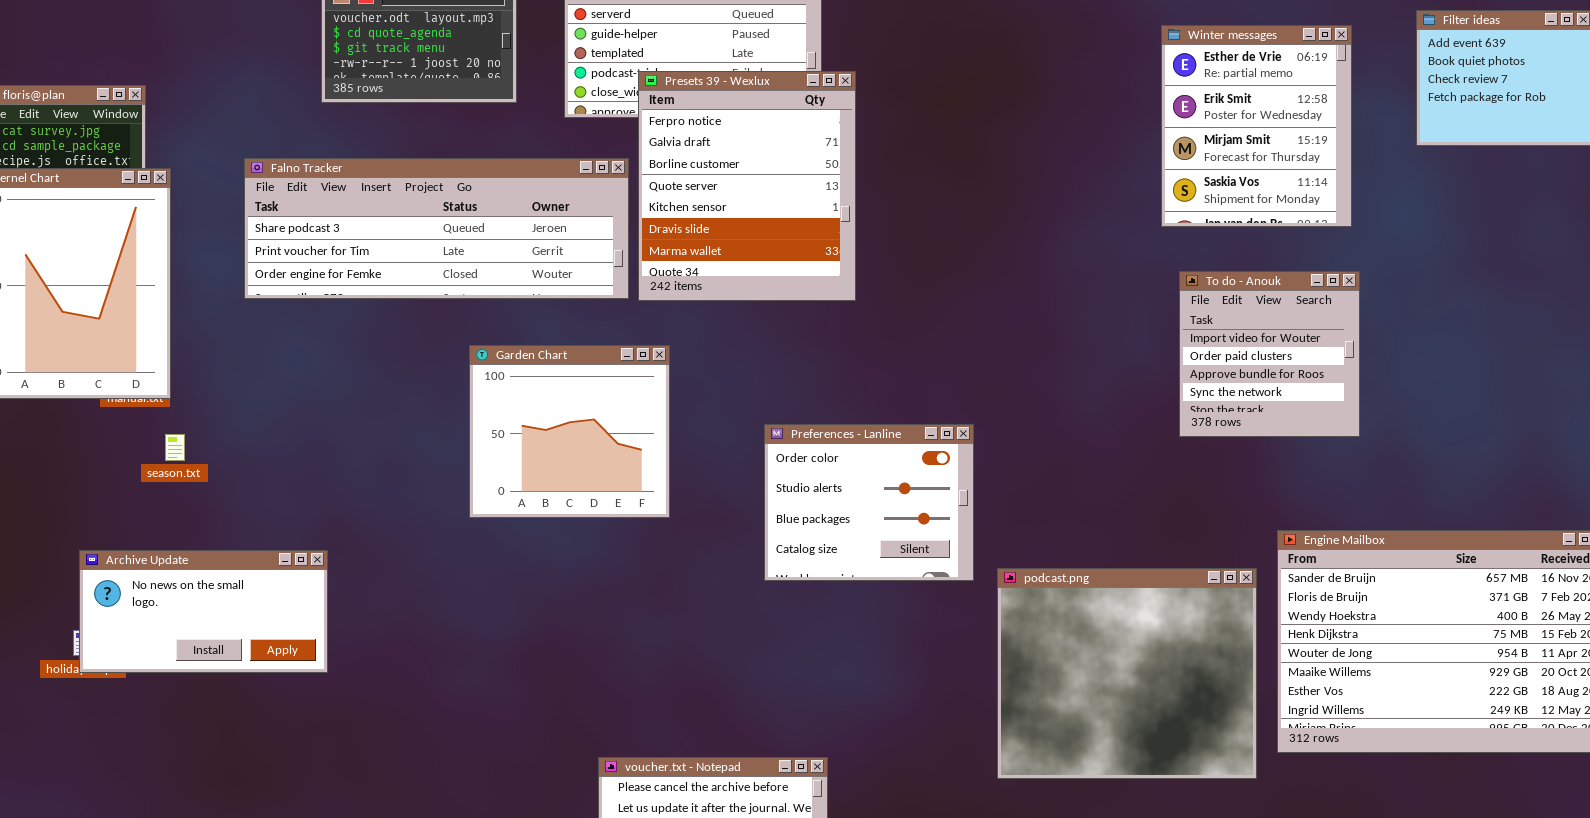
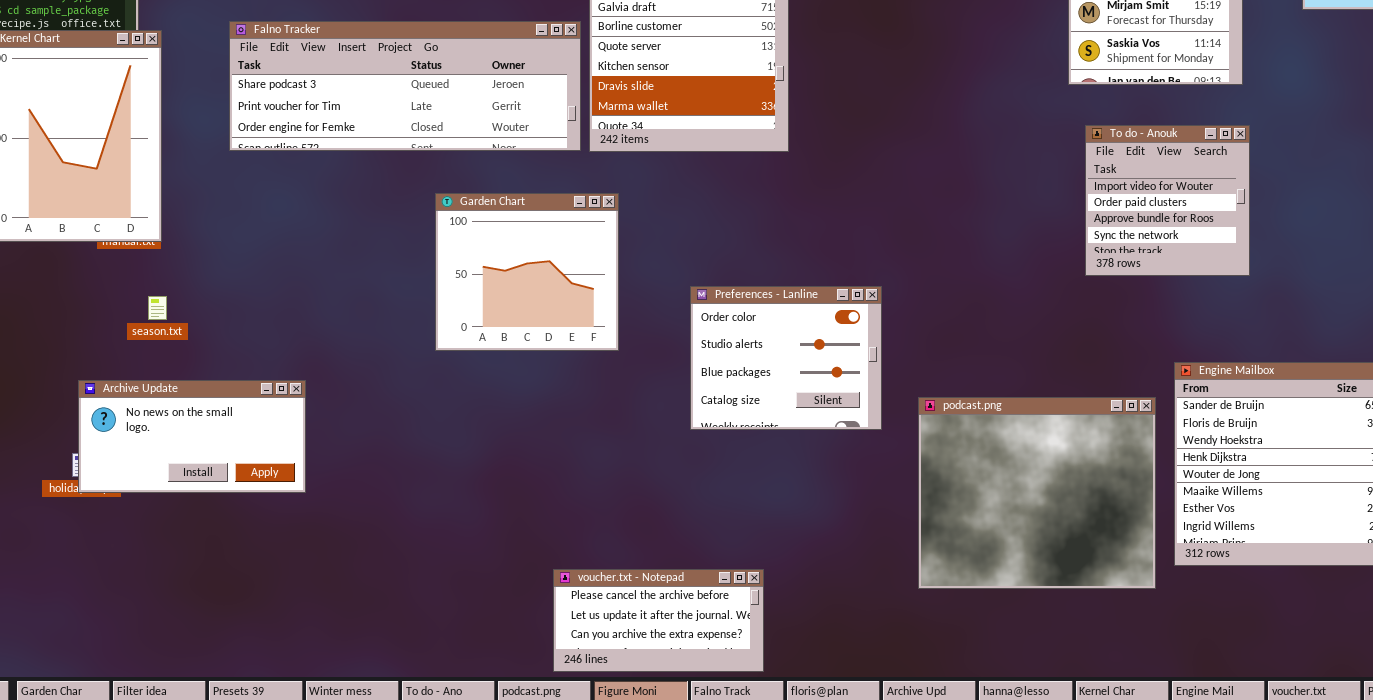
Preferences - Lanline: [764,424,974,581] -> [690,286,882,430], moved
season.txt: [165,434,185,461] -> [148,296,167,320], moved

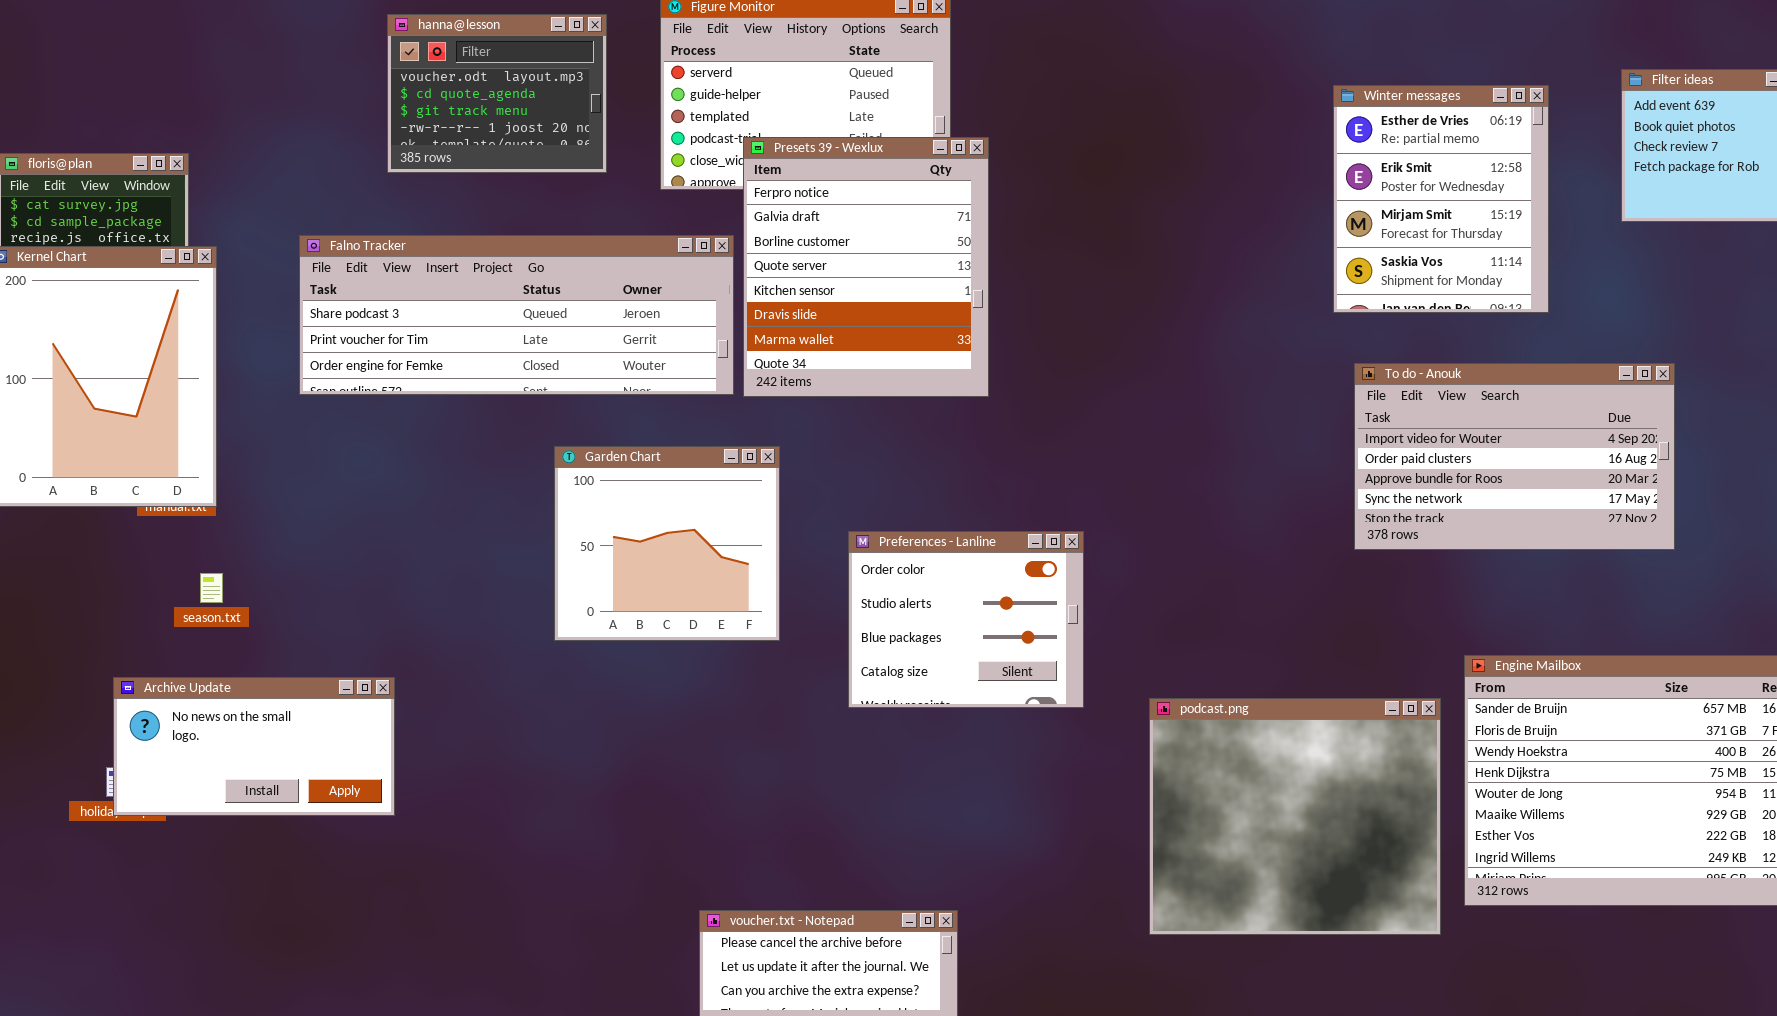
To do - Anouk: [1085,125,1250,276] -> [1354,363,1675,550], resized
Preferences - Lanline: [690,286,882,430] -> [848,531,1084,708], moved

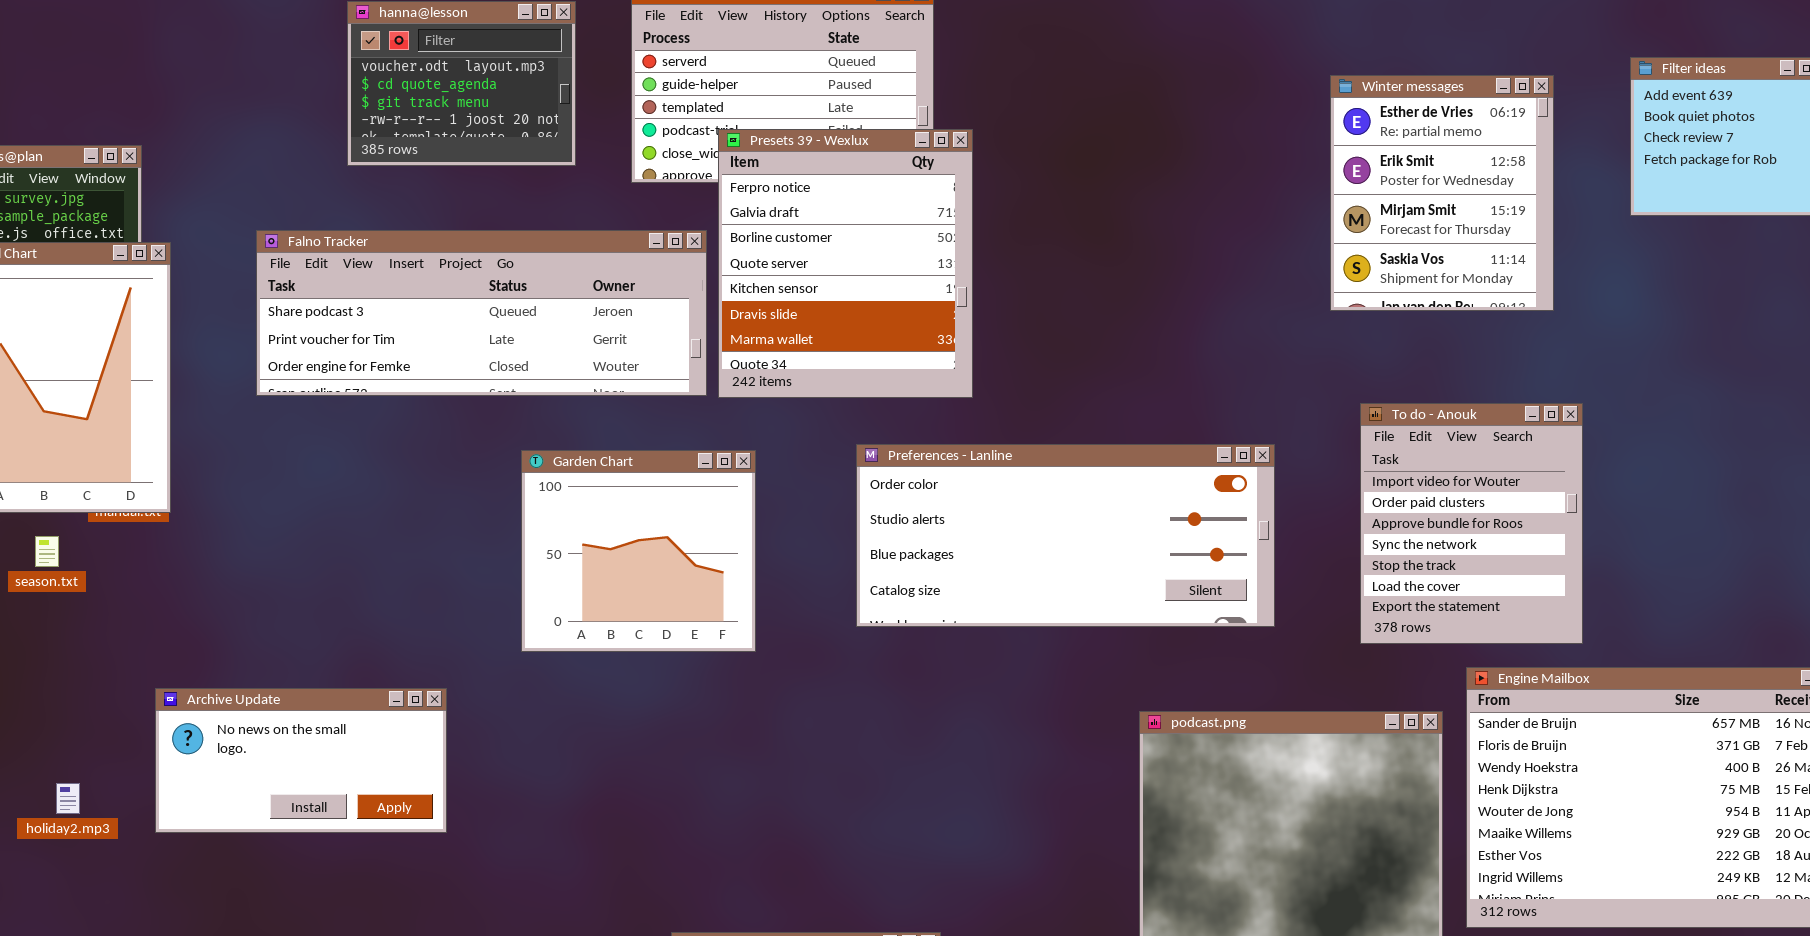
To do - Anouk: [1354,363,1675,550] -> [1360,403,1583,644], moved, resized
Preferences - Lanline: [848,531,1084,708] -> [856,444,1275,627], moved, resized
season.txt: [200,573,223,603] -> [35,536,59,567], moved
Archive Update: [113,677,395,816] -> [155,688,447,833], moved

